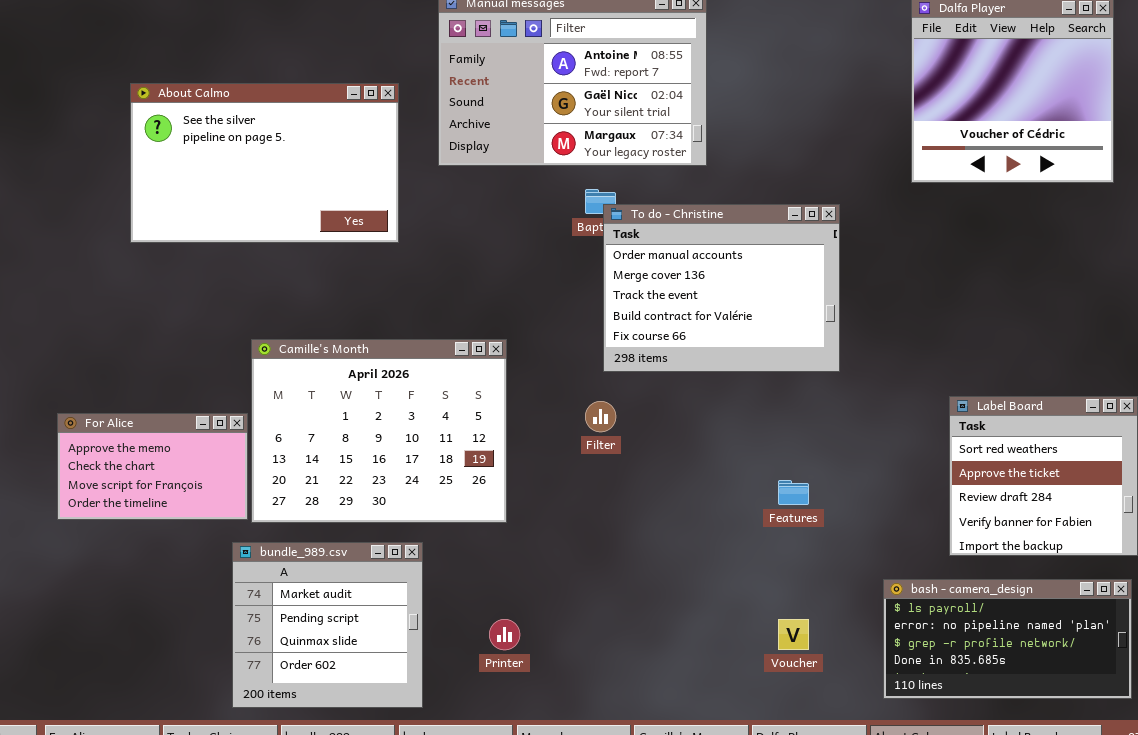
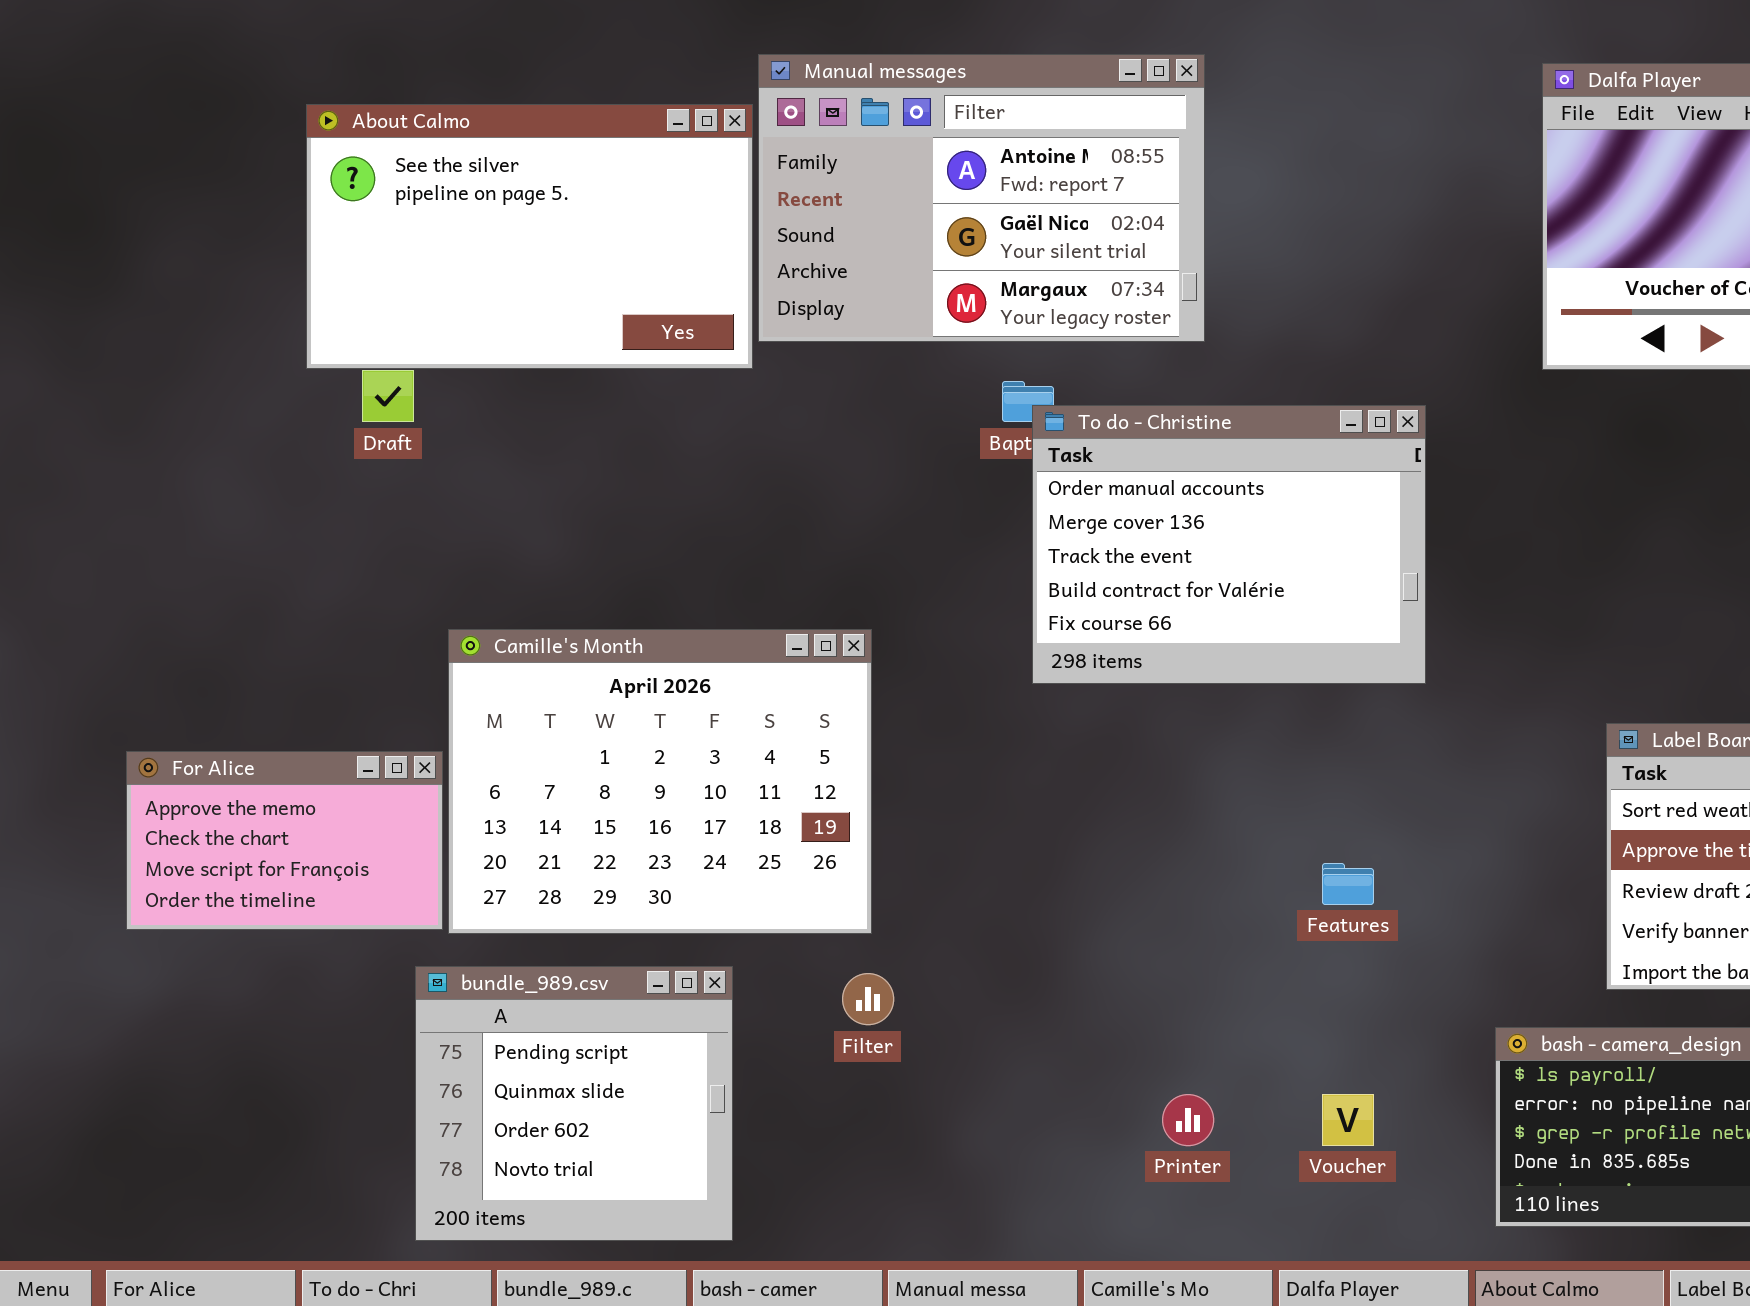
About Calmo: [130,83,399,243] -> [306,104,753,369], moved
Filter: [585,401,616,432] -> [842,973,894,1025], moved
bundle_989.csv: [232,542,423,708] -> [415,966,733,1241], scrolled down 1 row
Printer: [489,619,520,650] -> [1162,1094,1214,1146], moved

